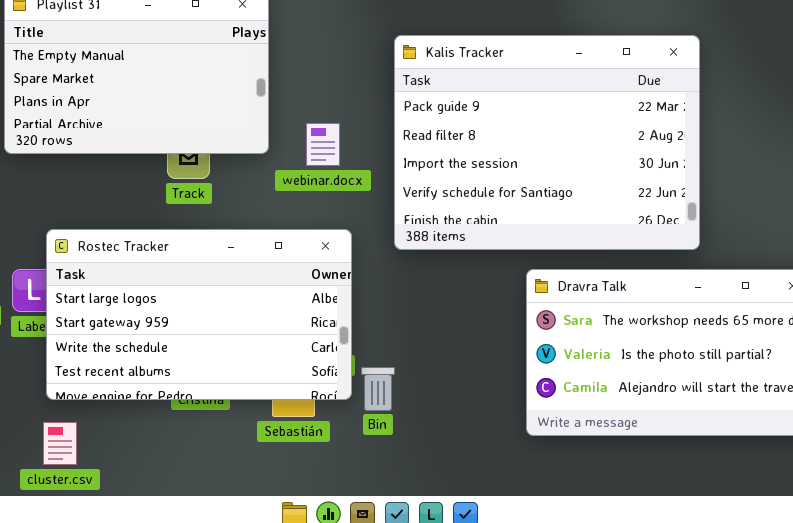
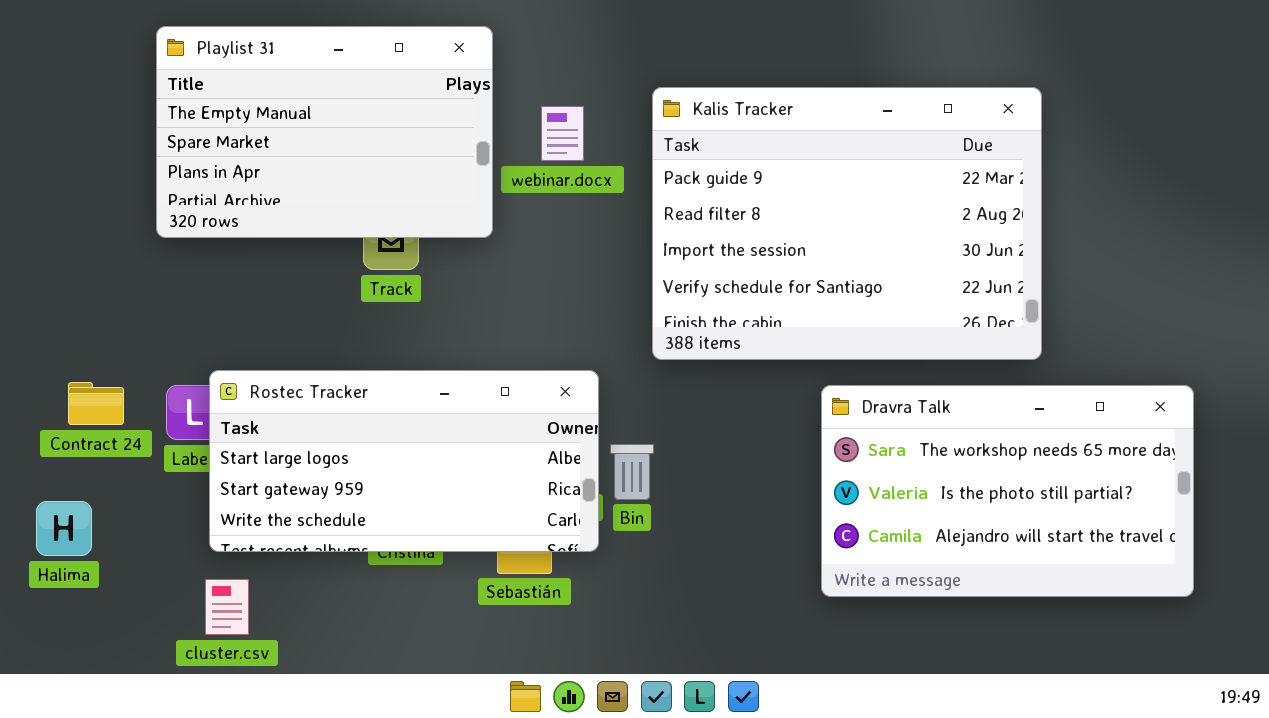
webinar.docx: [306,123,340,166] -> [541,106,584,161], moved
Rostec Tracker: [46,229,352,400] -> [209,370,599,552], resized
Bin: [361,367,395,411] -> [610,444,654,500], moved

